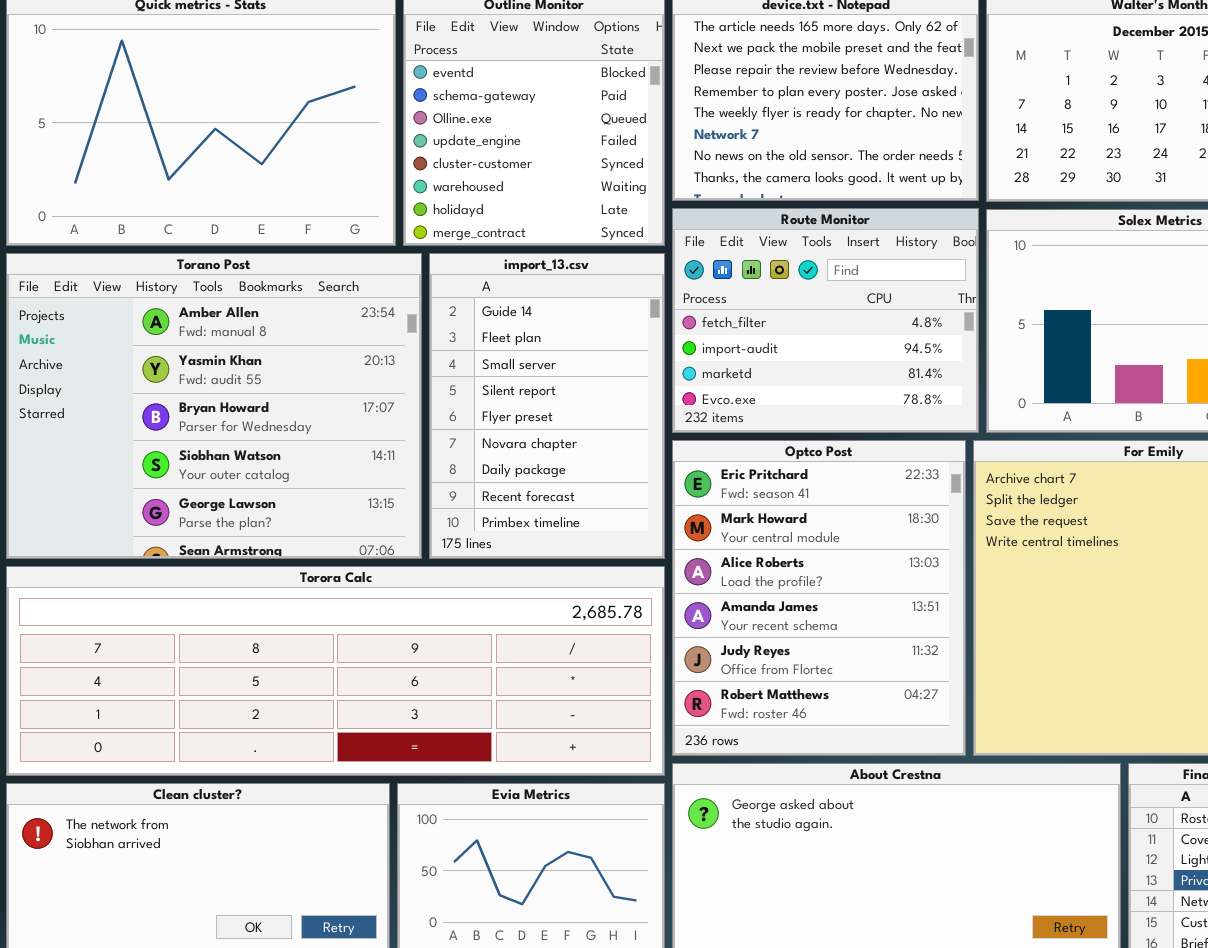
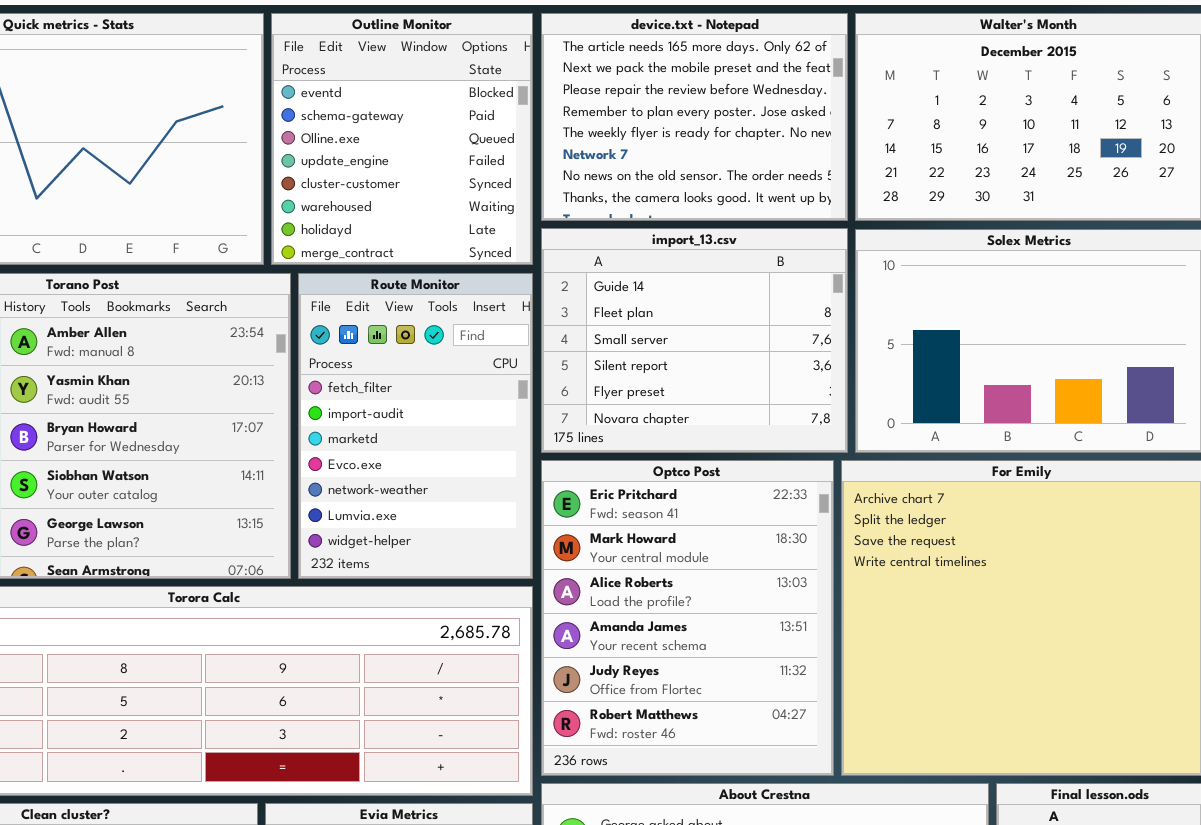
Route Monitor: [672,208,979,433] -> [298,273,533,579], moved, resized
import_13.csv: [429,253,665,559] -> [541,228,848,453], moved, resized

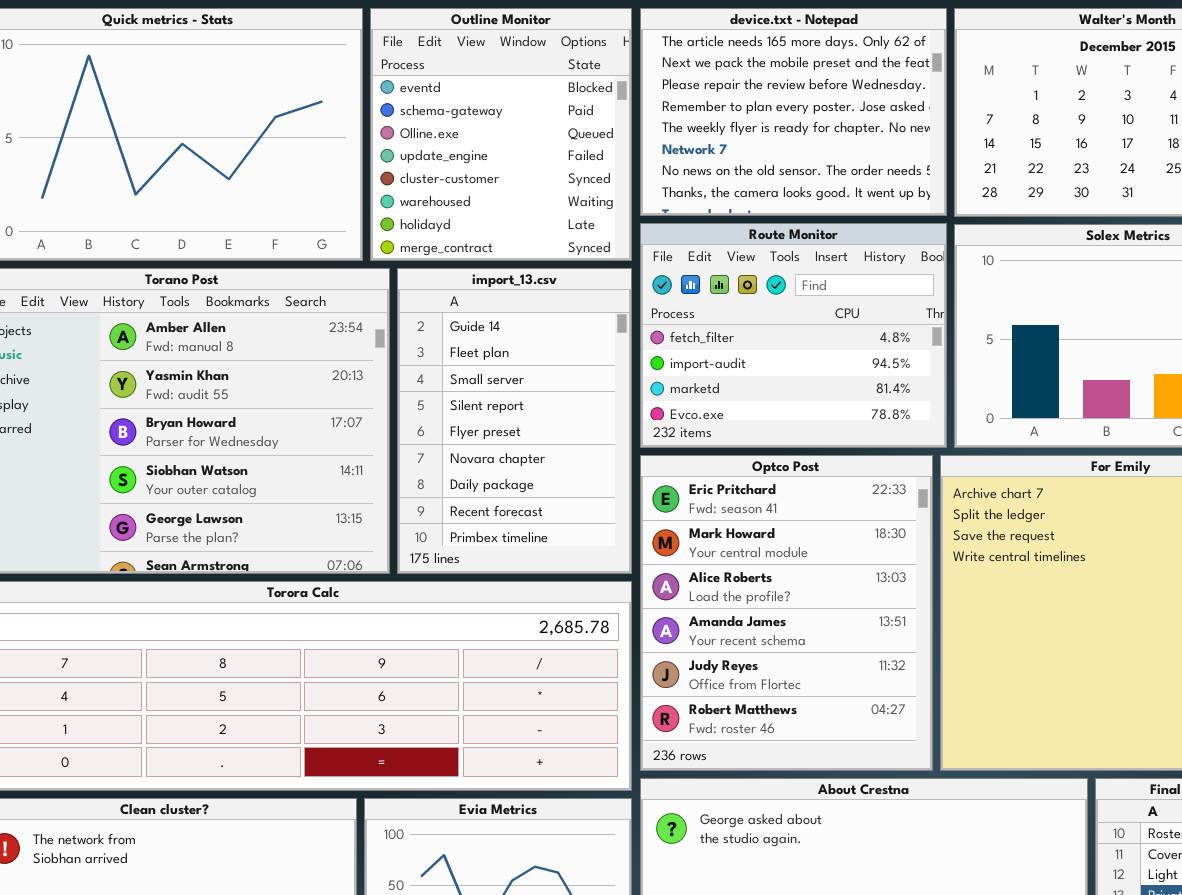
import_13.csv: [541,228,848,453] -> [397,268,632,574], moved, resized
Route Monitor: [298,273,533,579] -> [640,223,947,448], moved, resized

